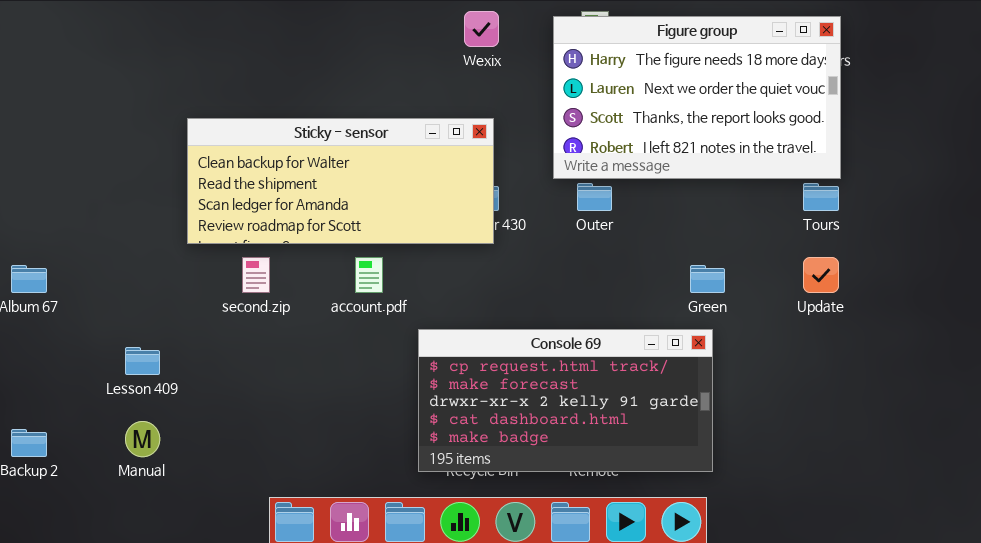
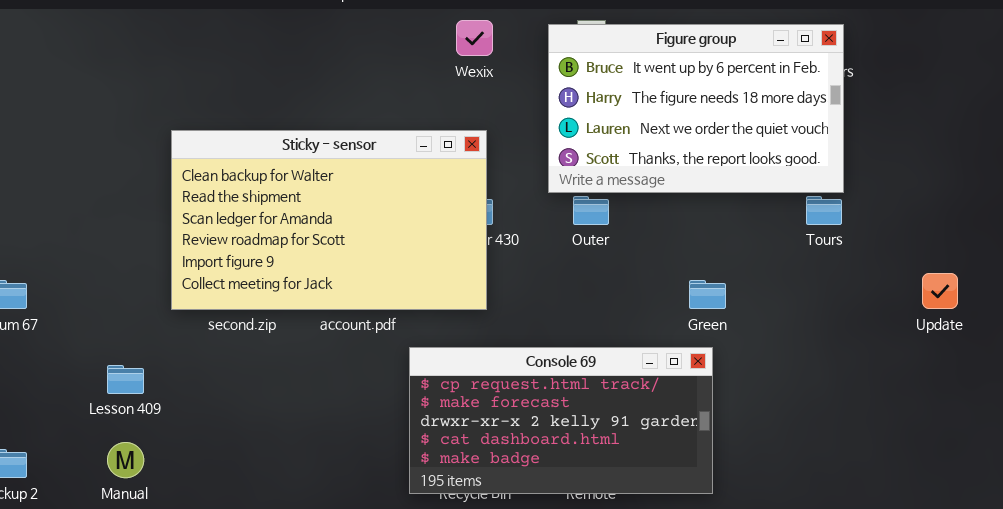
Figure group: [553,16,841,179] -> [548,24,844,193], scrolled up 1 row
Sticky - sensor: [187,118,494,244] -> [171,130,487,310], resized
Update: [803,257,839,293] -> [922,273,958,309], moved

